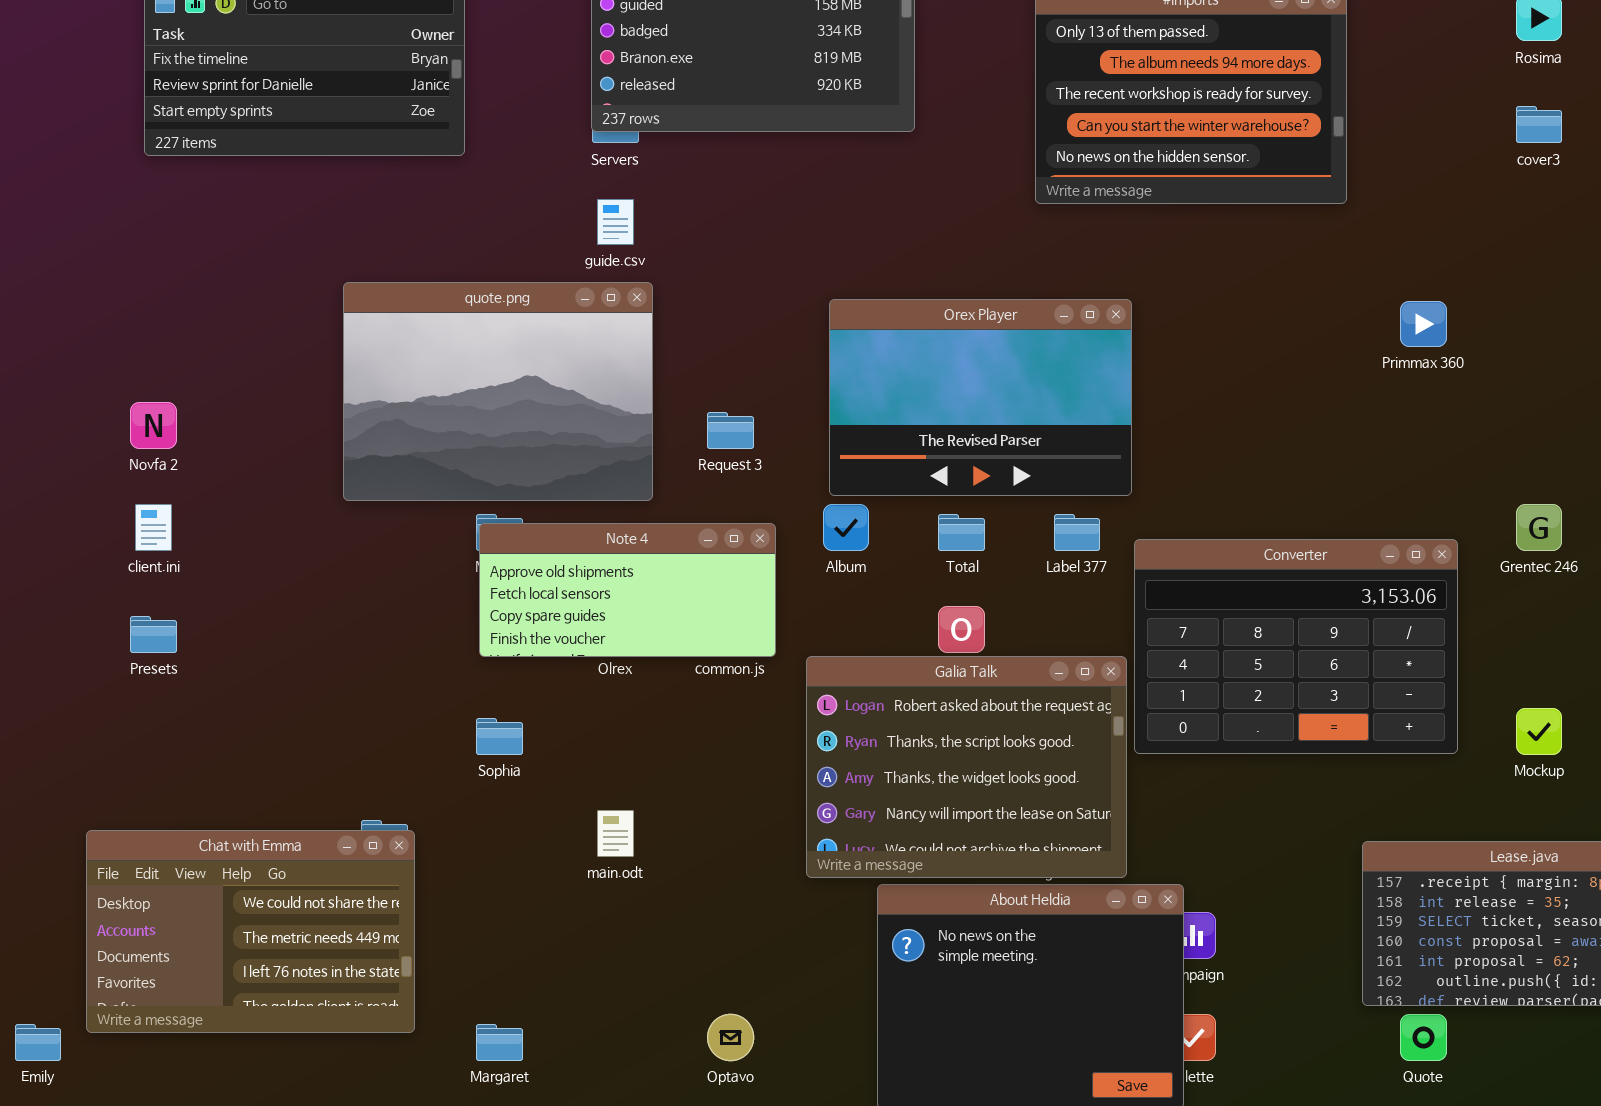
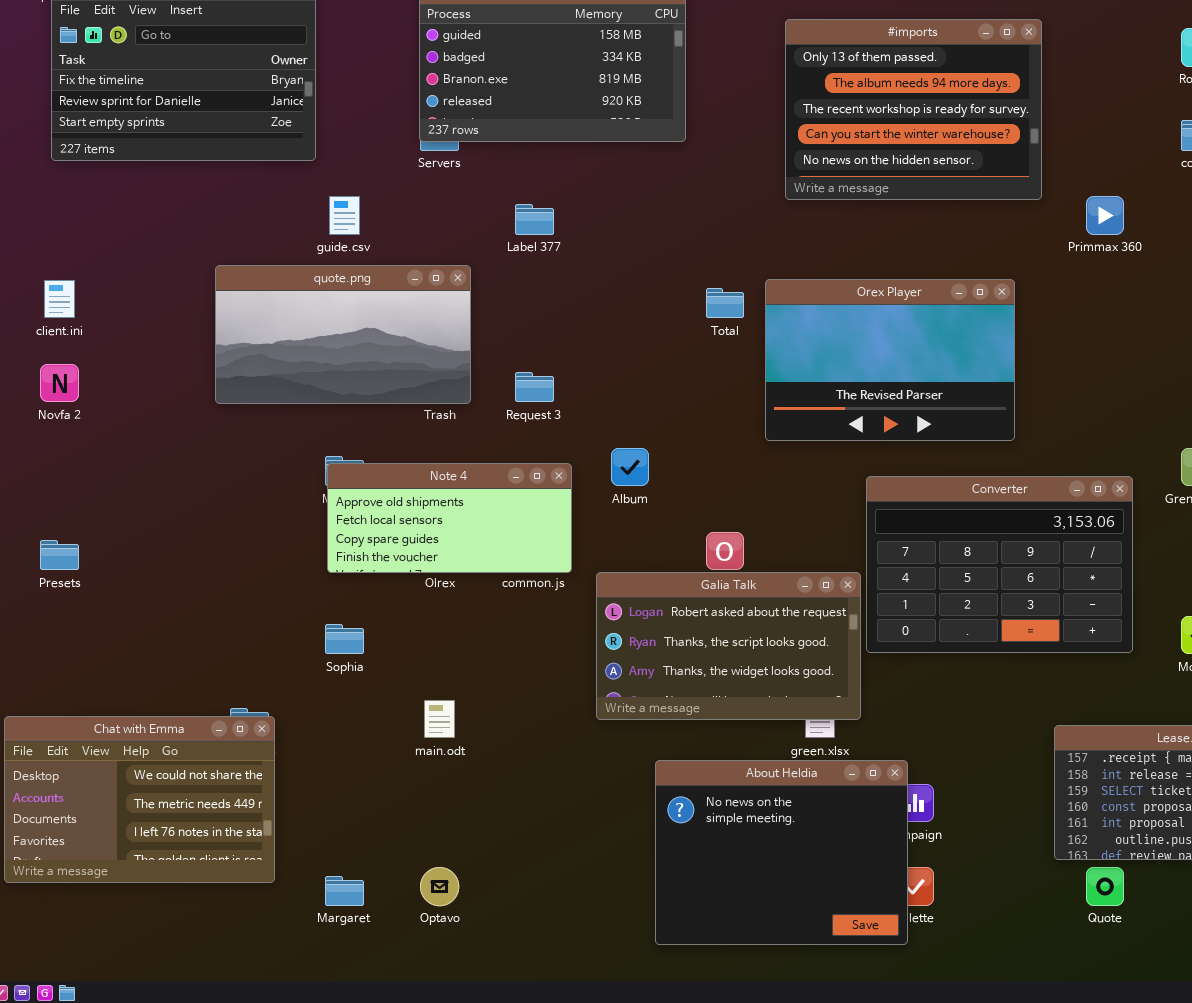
guide.csv: [597,199,634,245] -> [329,196,360,235], moved
quote.png: [343,282,653,501] -> [215,265,471,404], resized
Orex Player: [829,299,1132,496] -> [765,279,1015,441], moved
Primmax 360: [1400,301,1447,347] -> [1086,196,1124,235], moved
client.ini: [135,504,172,551] -> [44,280,75,318], moved
Total: [938,514,985,551] -> [706,288,744,318], moved
Label 377: [1054,514,1100,551] -> [515,204,554,235], moved
Galia Talk: [806,656,1127,878] -> [596,572,861,720], resized
Optavo: [707,1014,754,1061] -> [420,867,459,906], moved

